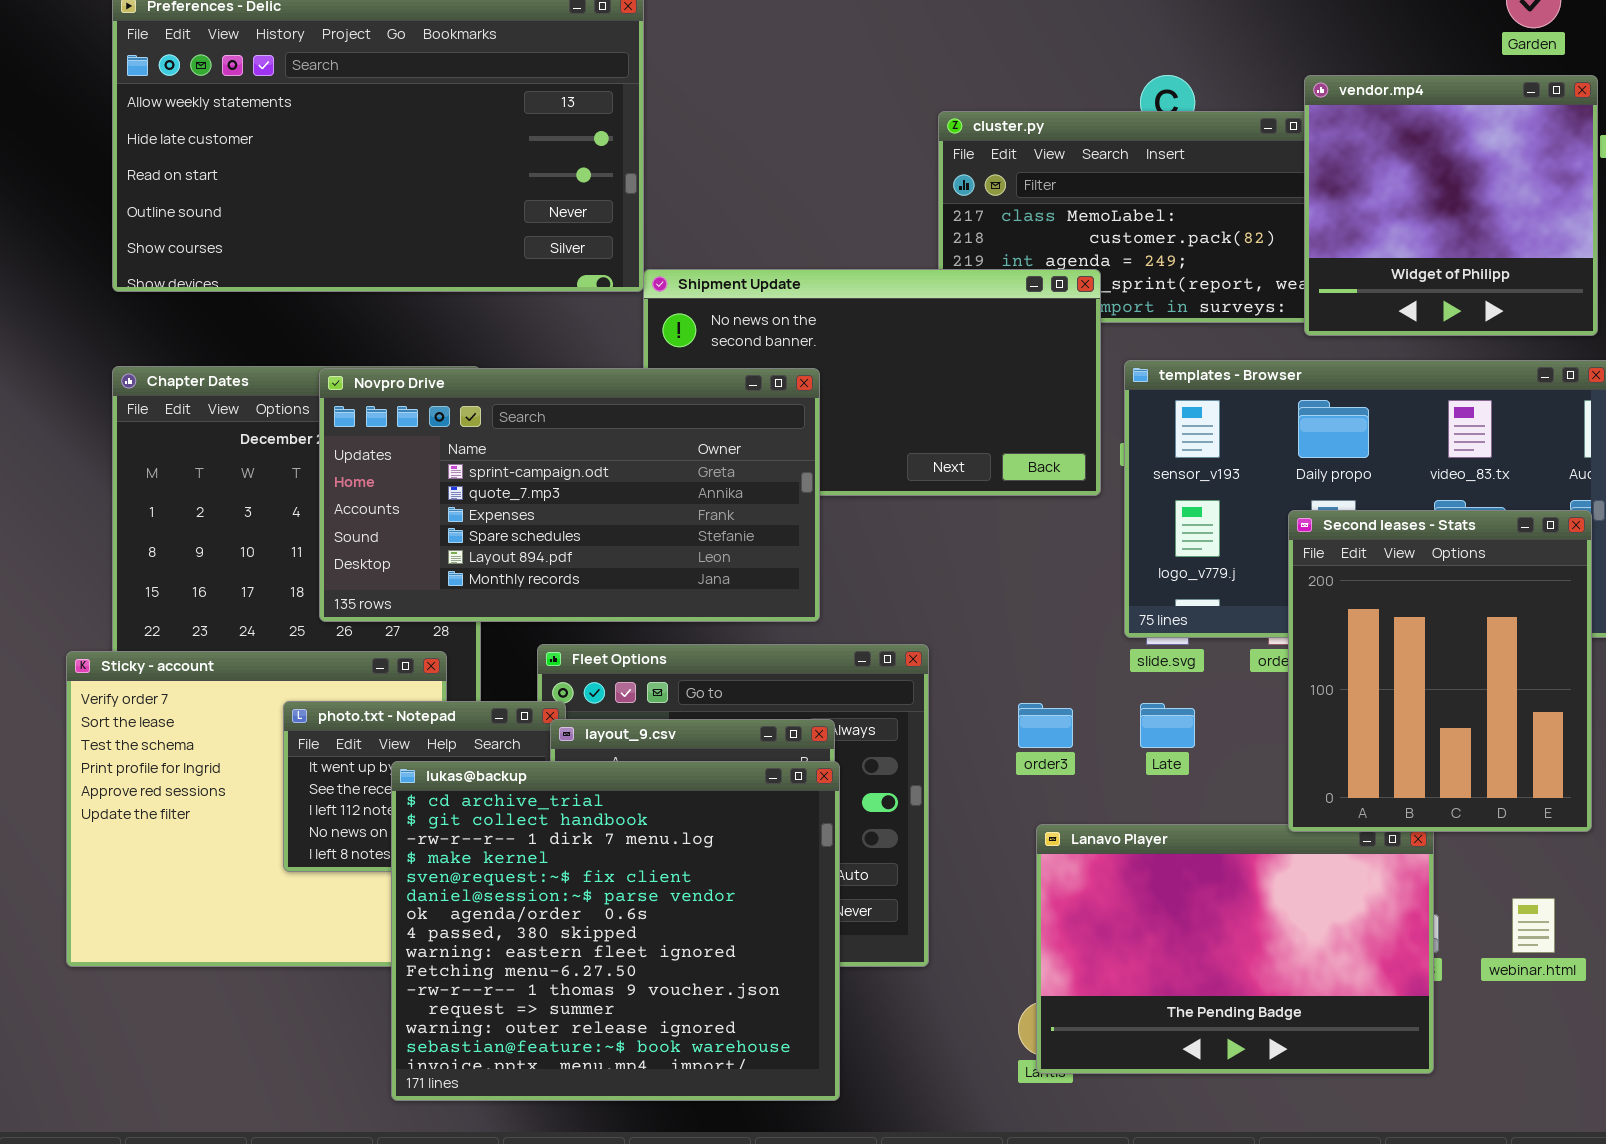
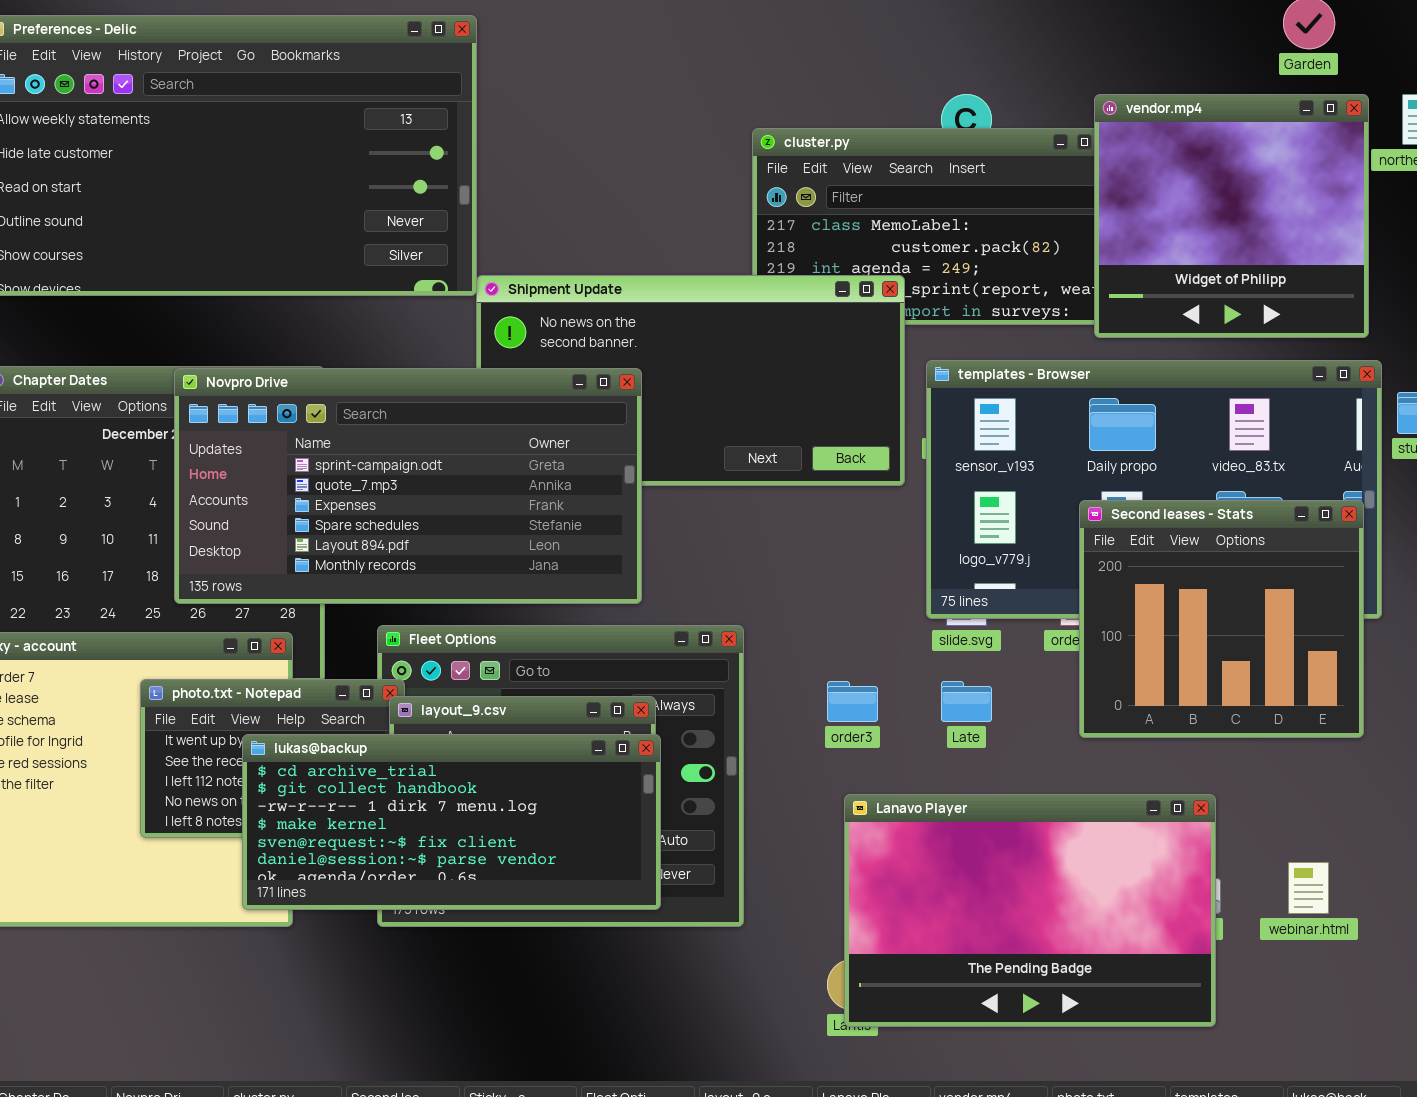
Second leases - Stats: [1288,510,1592,832] -> [1079,500,1364,738], resized
lukas@backup: [391,761,840,1101] -> [242,734,661,910], resized

